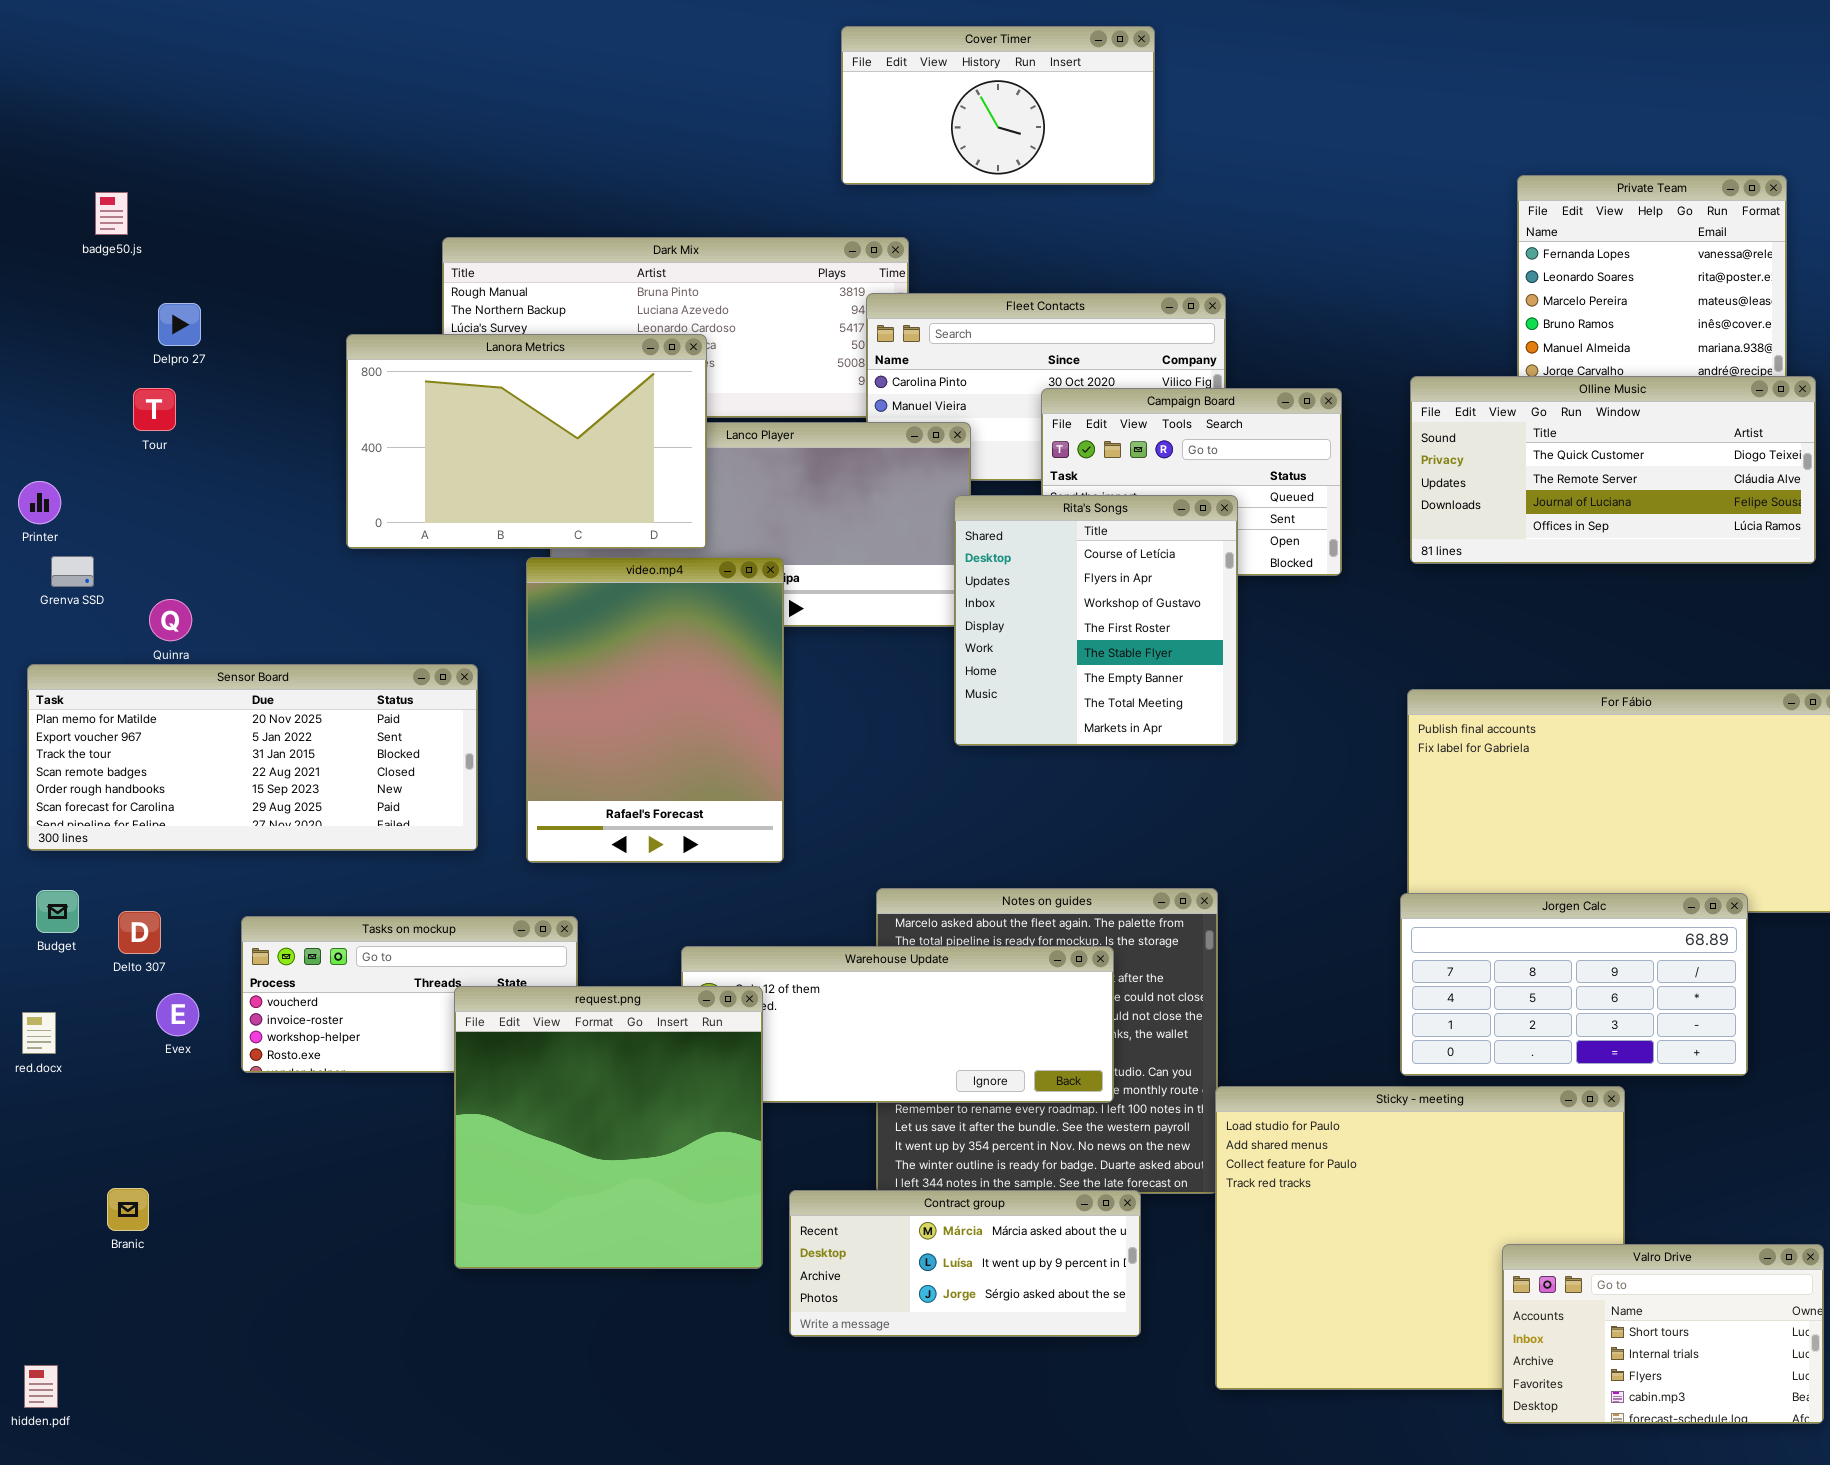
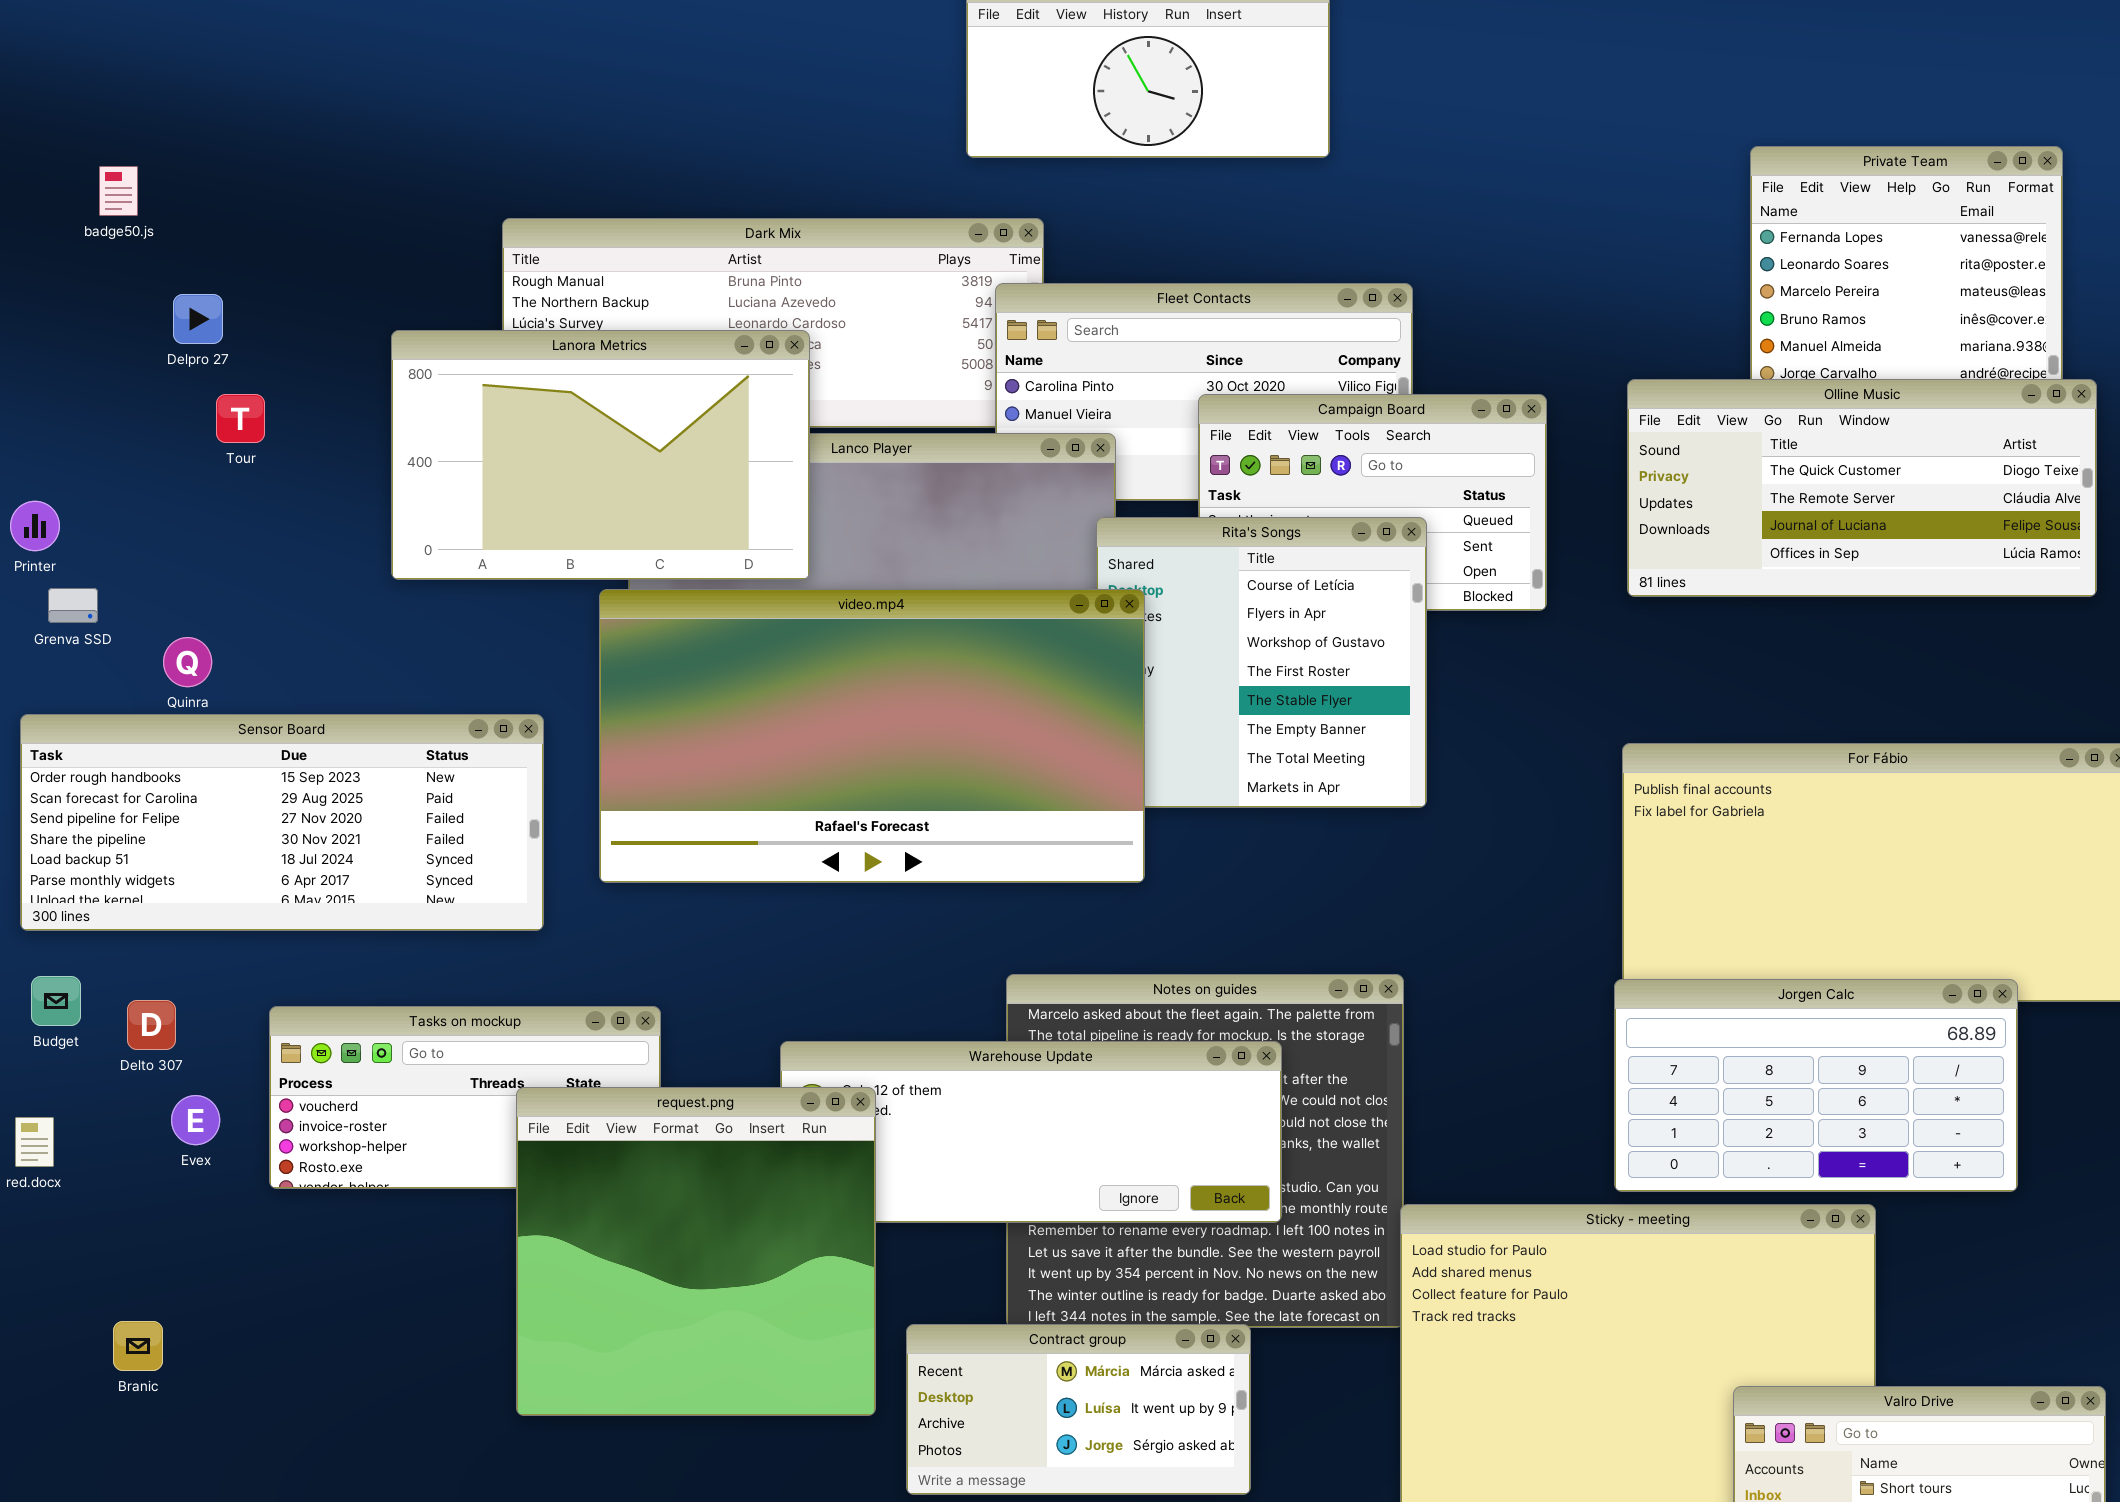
Tour: [133,388,176,431] -> [216,394,265,443], moved
video.mp4: [526,557,784,863] -> [599,589,1145,883], resized
Sensor Board: [27,664,478,851] -> [20,714,544,931], scrolled down 4 rows
Contract group: [789,1190,1141,1337] -> [906,1324,1251,1495], resized

